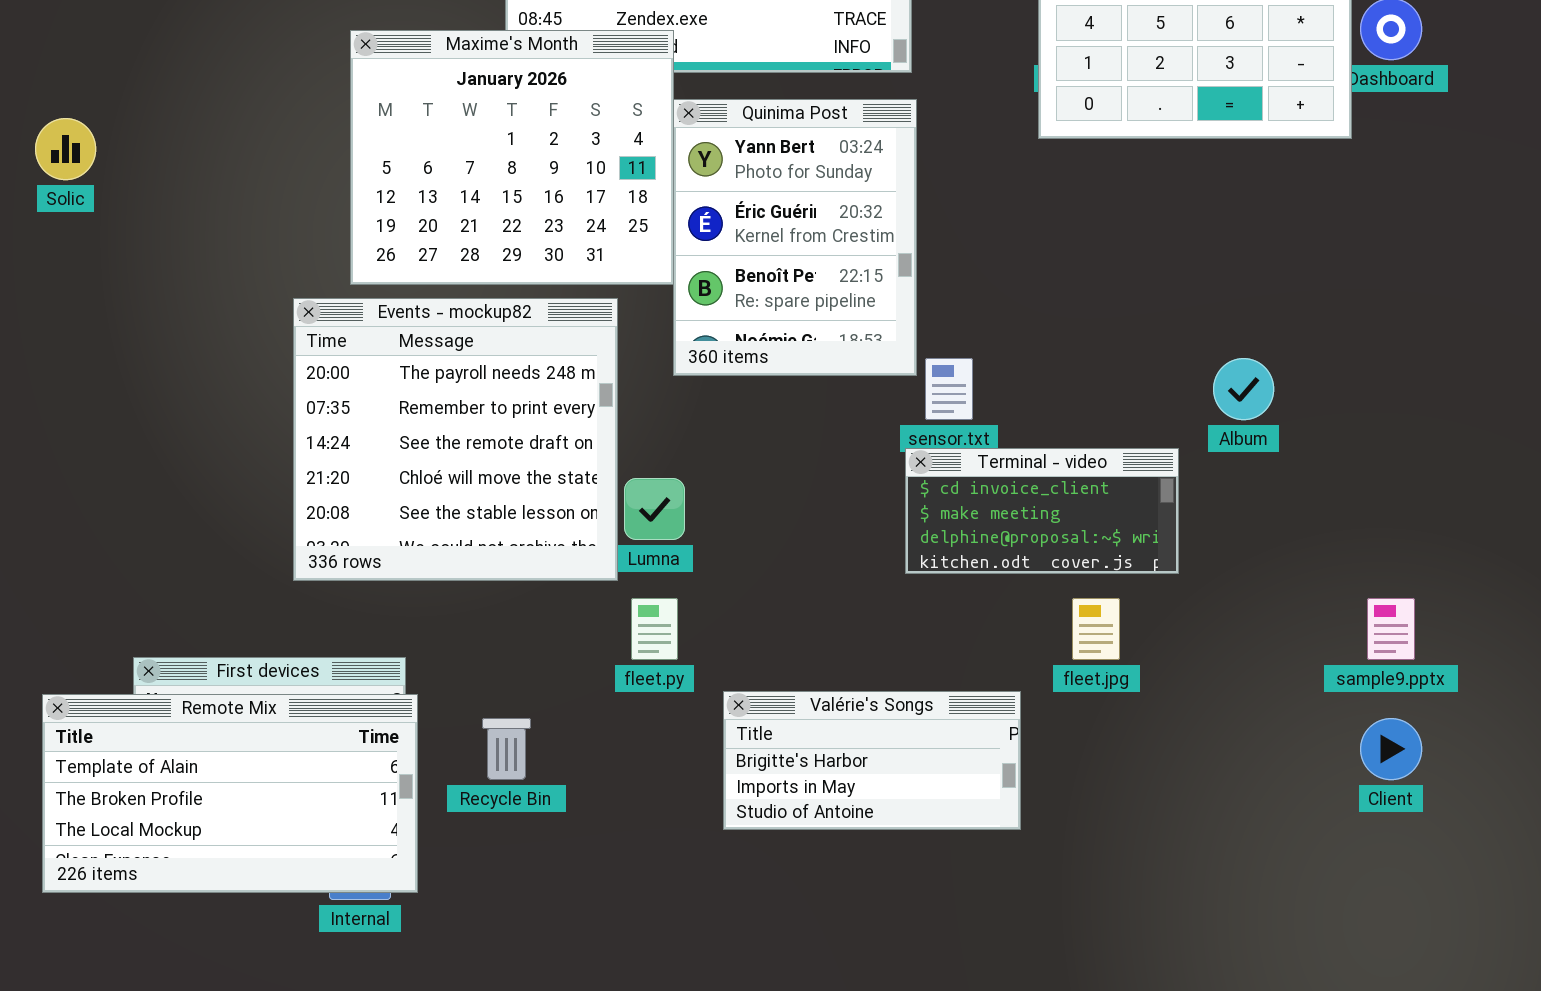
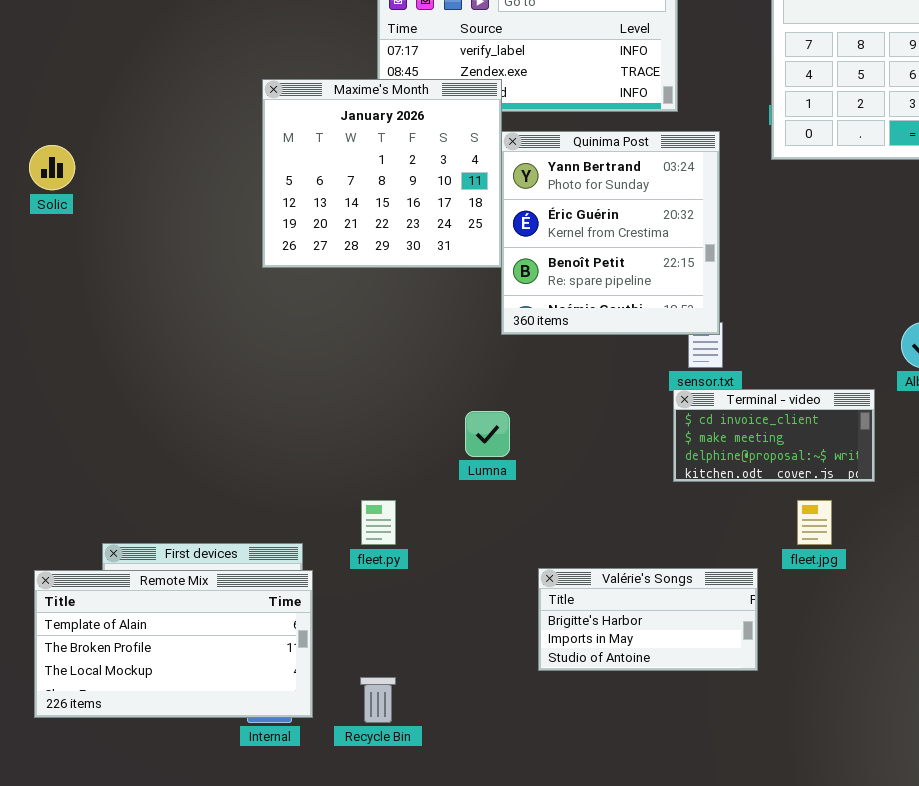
Quinima Post: [673,99,917,376] -> [501,131,720,335], resized
Events - mockup82: [293,298,618,581] -> none, closed
fleet.py: [631,598,678,660] -> [361,500,396,545], moved
Recycle Bin: [482,718,531,780] -> [360,677,396,723], moved

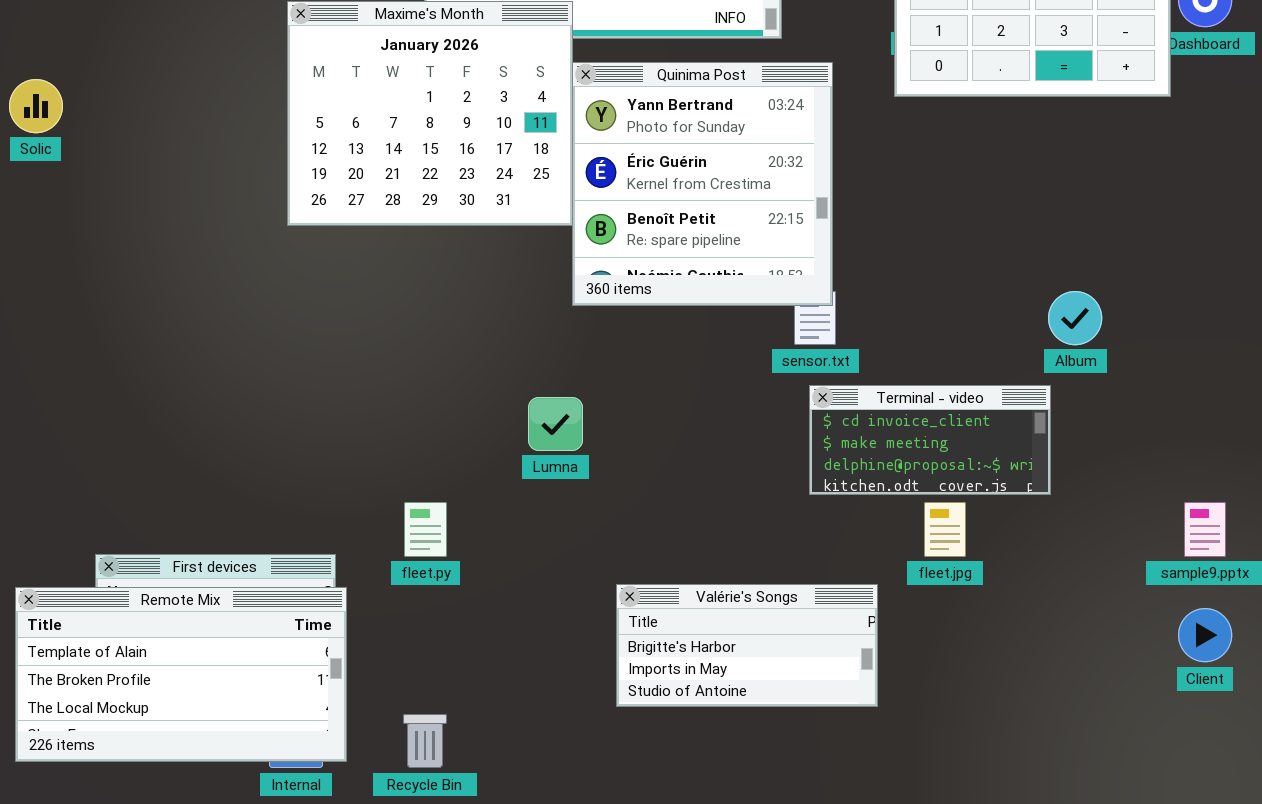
Terminal - video: [673,389,875,482] -> [809,385,1051,495], moved

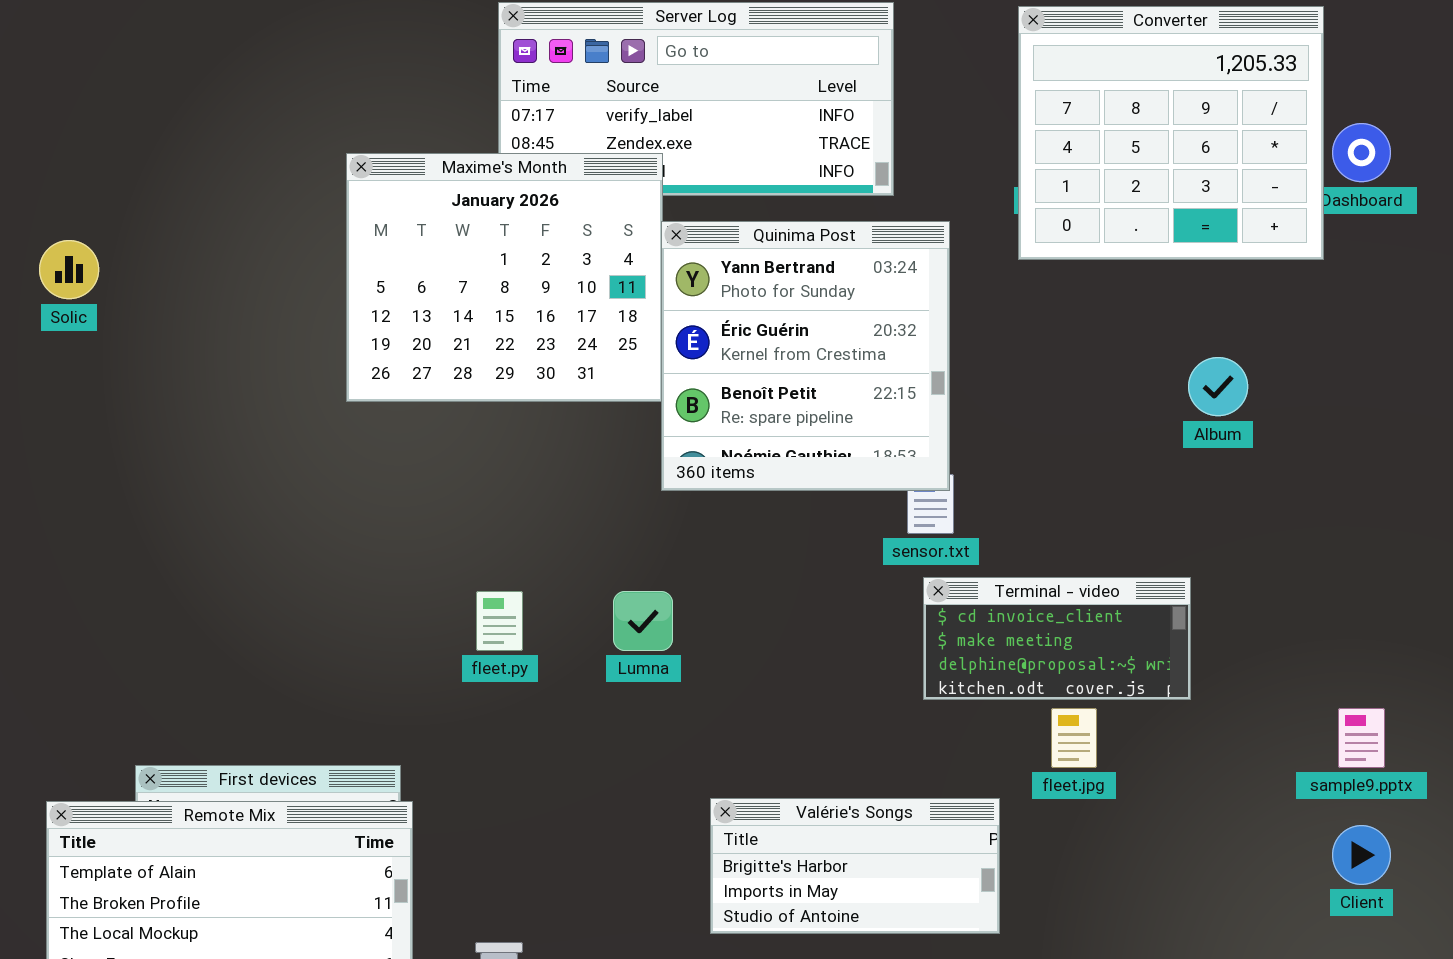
Album: [1048,291,1102,345] -> [1188,357,1248,416], moved
fleet.py: [404,502,447,557] -> [476,591,523,651], moved

